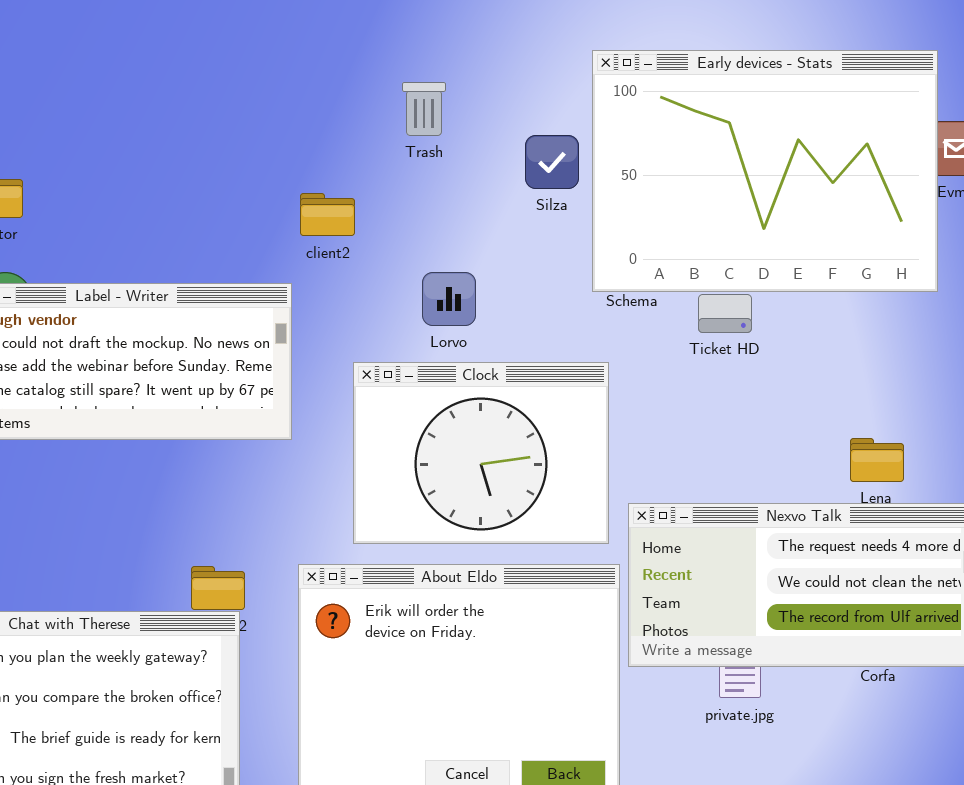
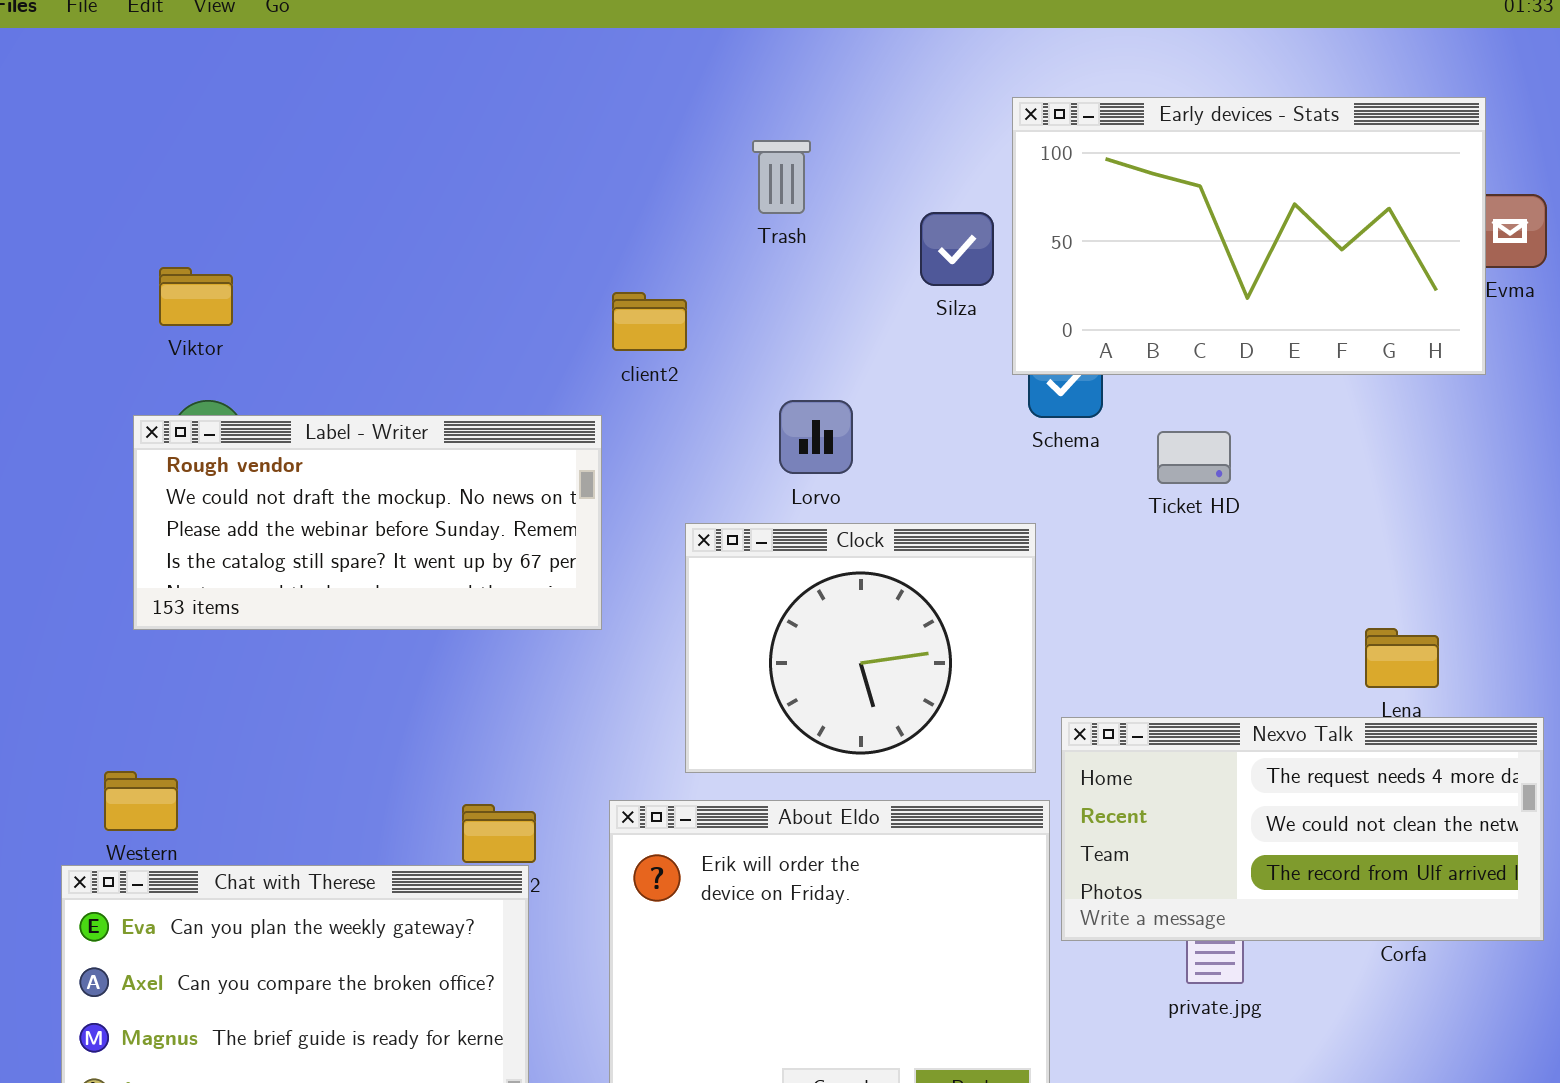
Early devices - Stats: [592,50,938,292] -> [1012,97,1486,375], resized

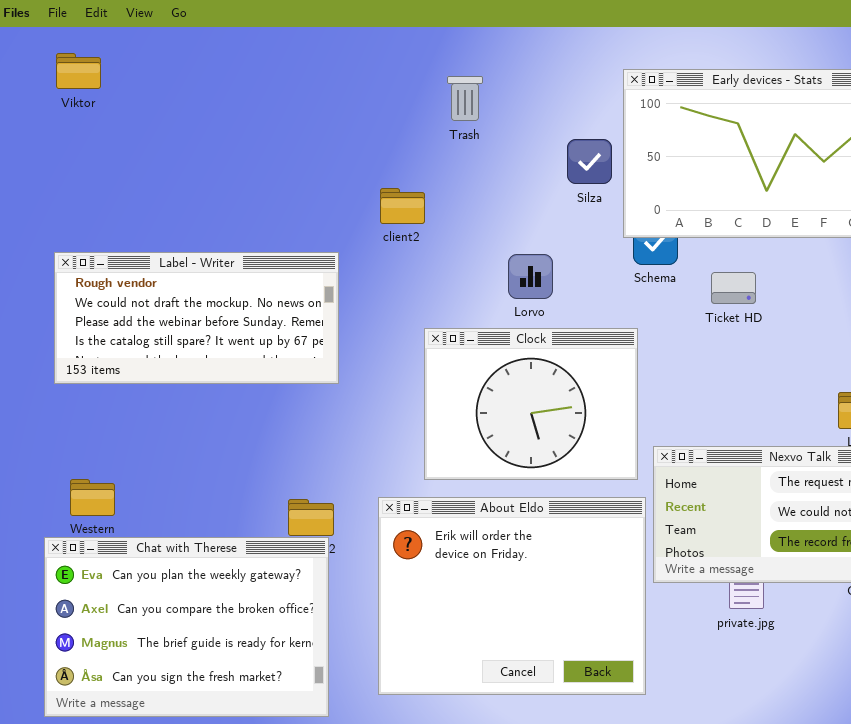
Trash: [752,140,811,214] -> [447,76,483,121], moved
Viktor: [159,267,233,326] -> [56,53,101,89], moved
Lorvo: [779,400,853,474] -> [508,254,553,299], moved
Label - Writer: [133,415,602,630] -> [54,252,339,384], moved

